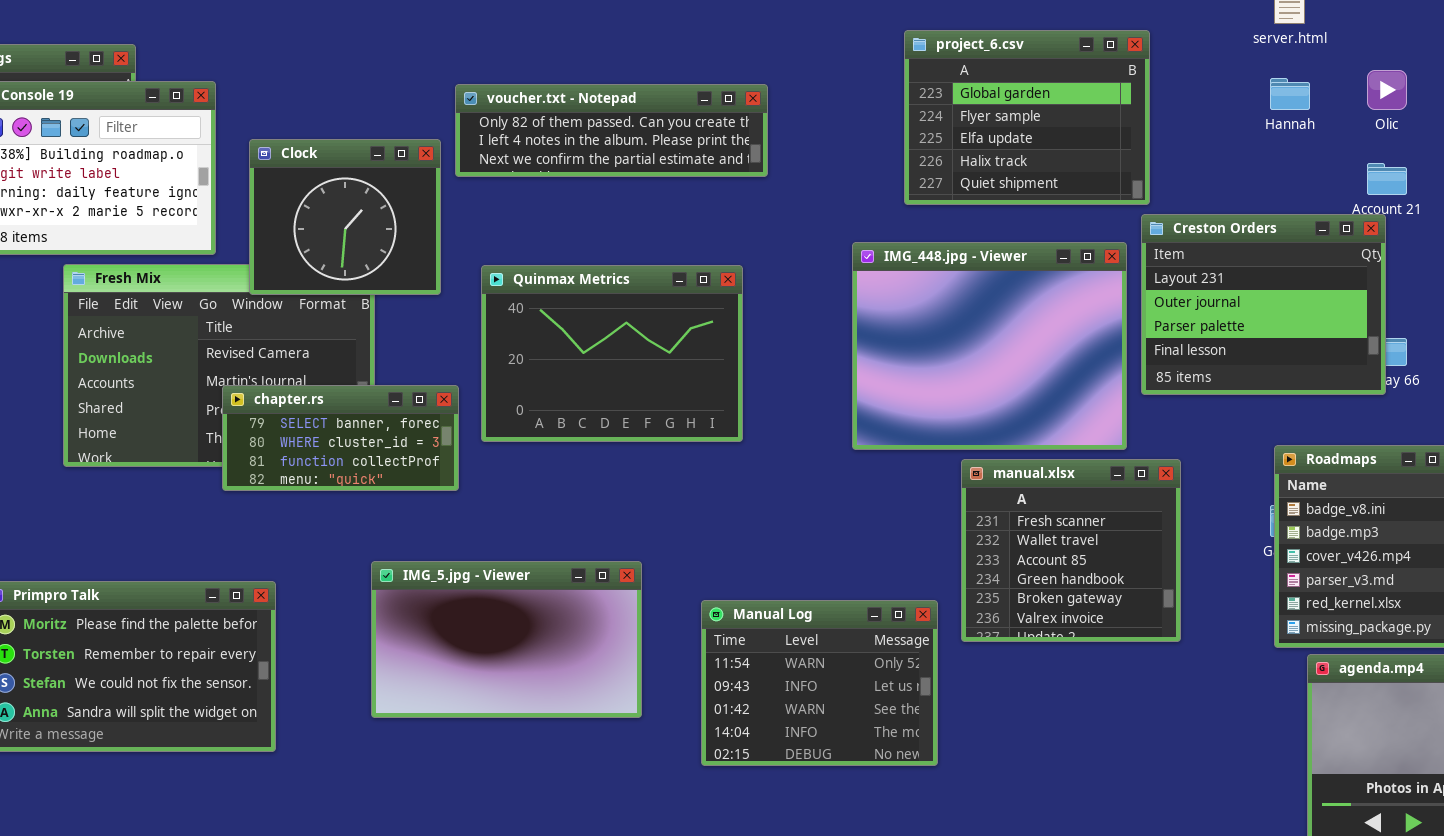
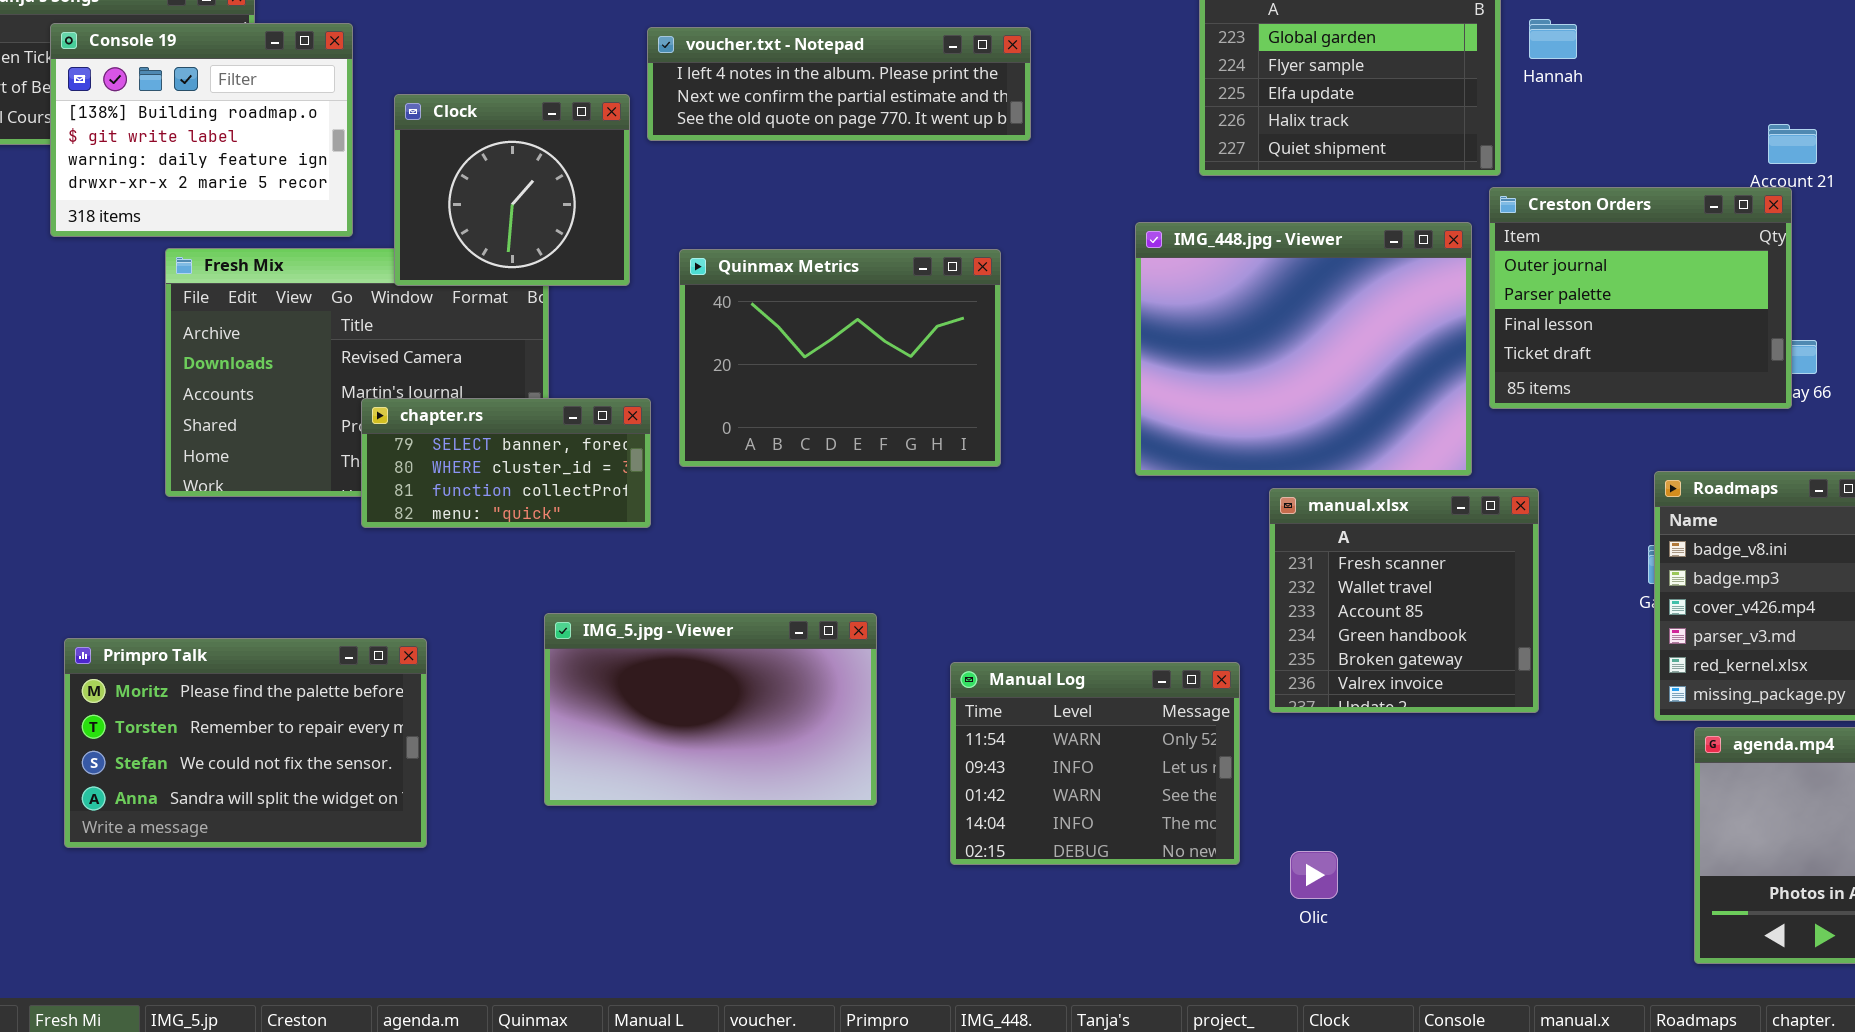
Olic: [1367,70,1407,110] -> [1290,851,1338,899], moved
Hannah: [1270,78,1310,110] -> [1529,19,1577,59], moved
voucher.txt - Notepad: [455,84,768,177] -> [647,27,1031,141], scrolled down 1 row
Creston Orders: [1141,214,1386,395] -> [1489,187,1792,409], scrolled down 1 row

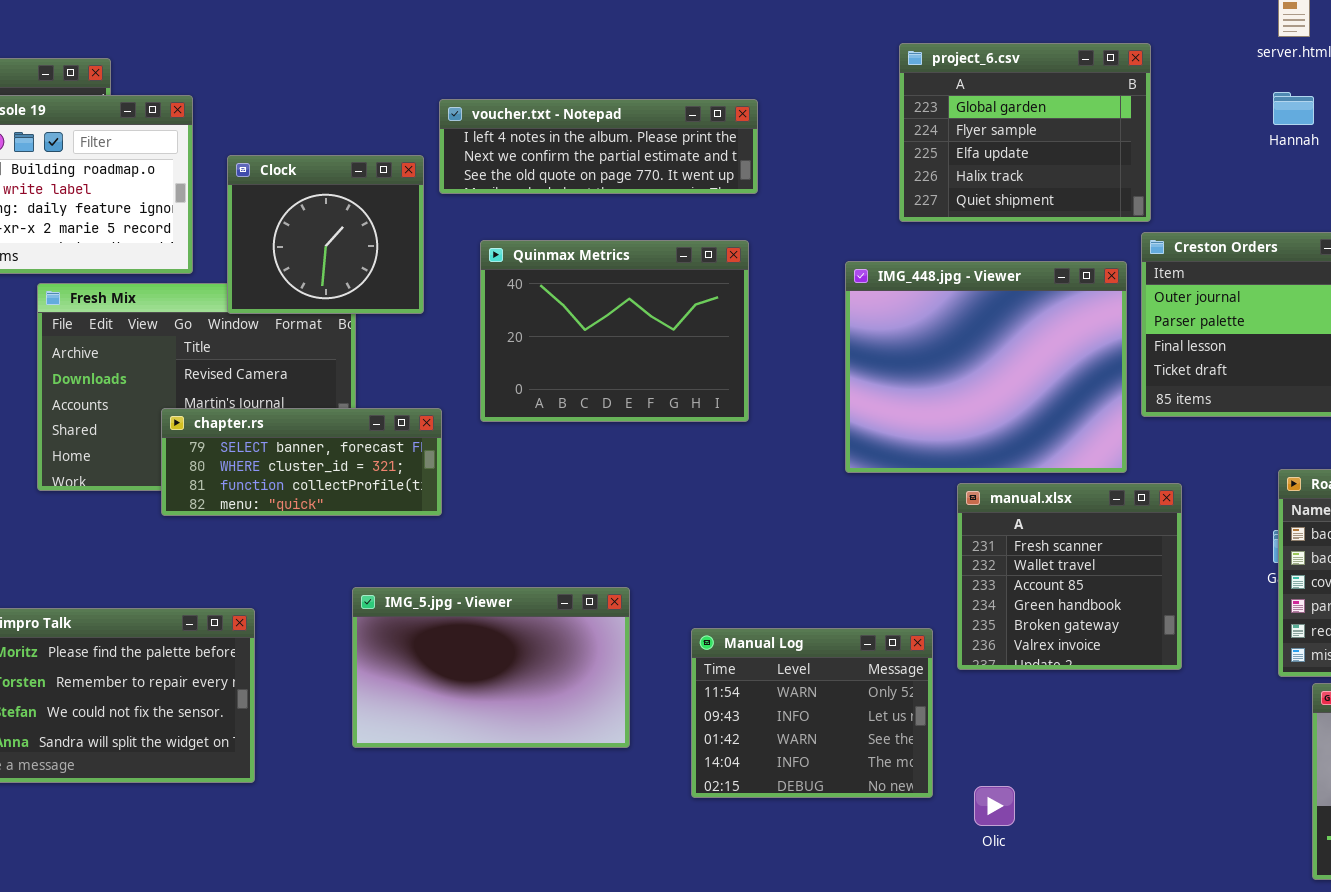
Hannah: [1529,19,1577,59] -> [1273,92,1314,125], moved
Quinmax Metrics: [679,249,1001,467] -> [480,240,749,422], moved
chapter.rs: [361,398,651,528] -> [161,408,442,516], resized

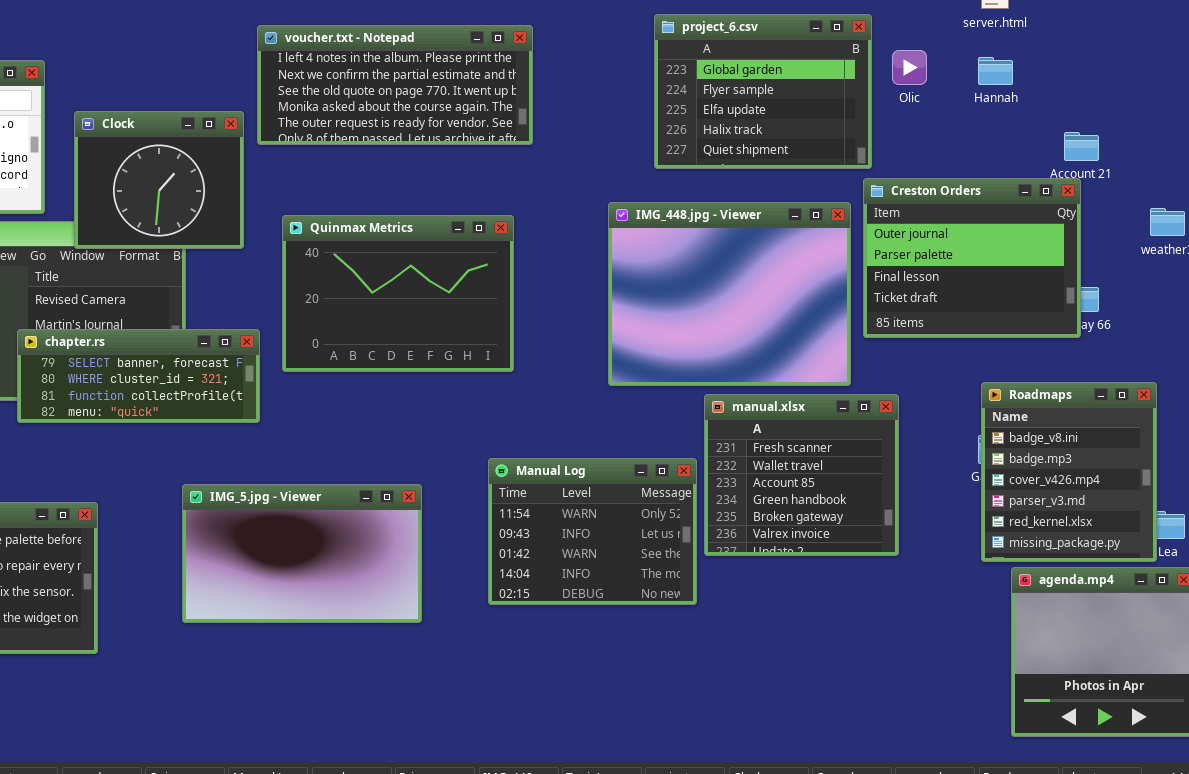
voucher.txt - Notepad: [439,99,758,194] -> [257,25,533,145], resized
Quinmax Metrics: [480,240,749,422] -> [282,215,514,372], moved
Manual Log: [691,628,933,798] -> [488,458,697,605], moved
Olic: [974,786,1015,826] -> [892,50,927,85], moved

